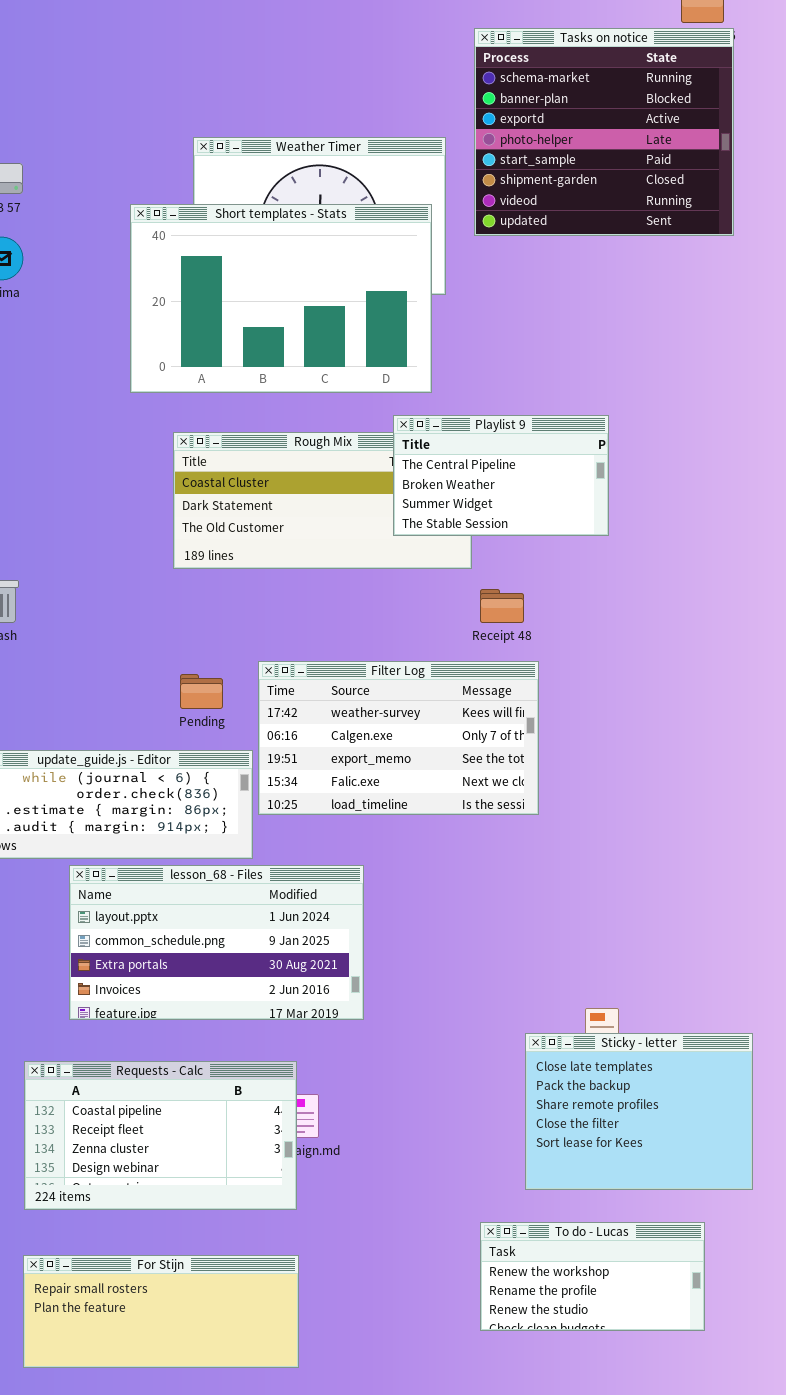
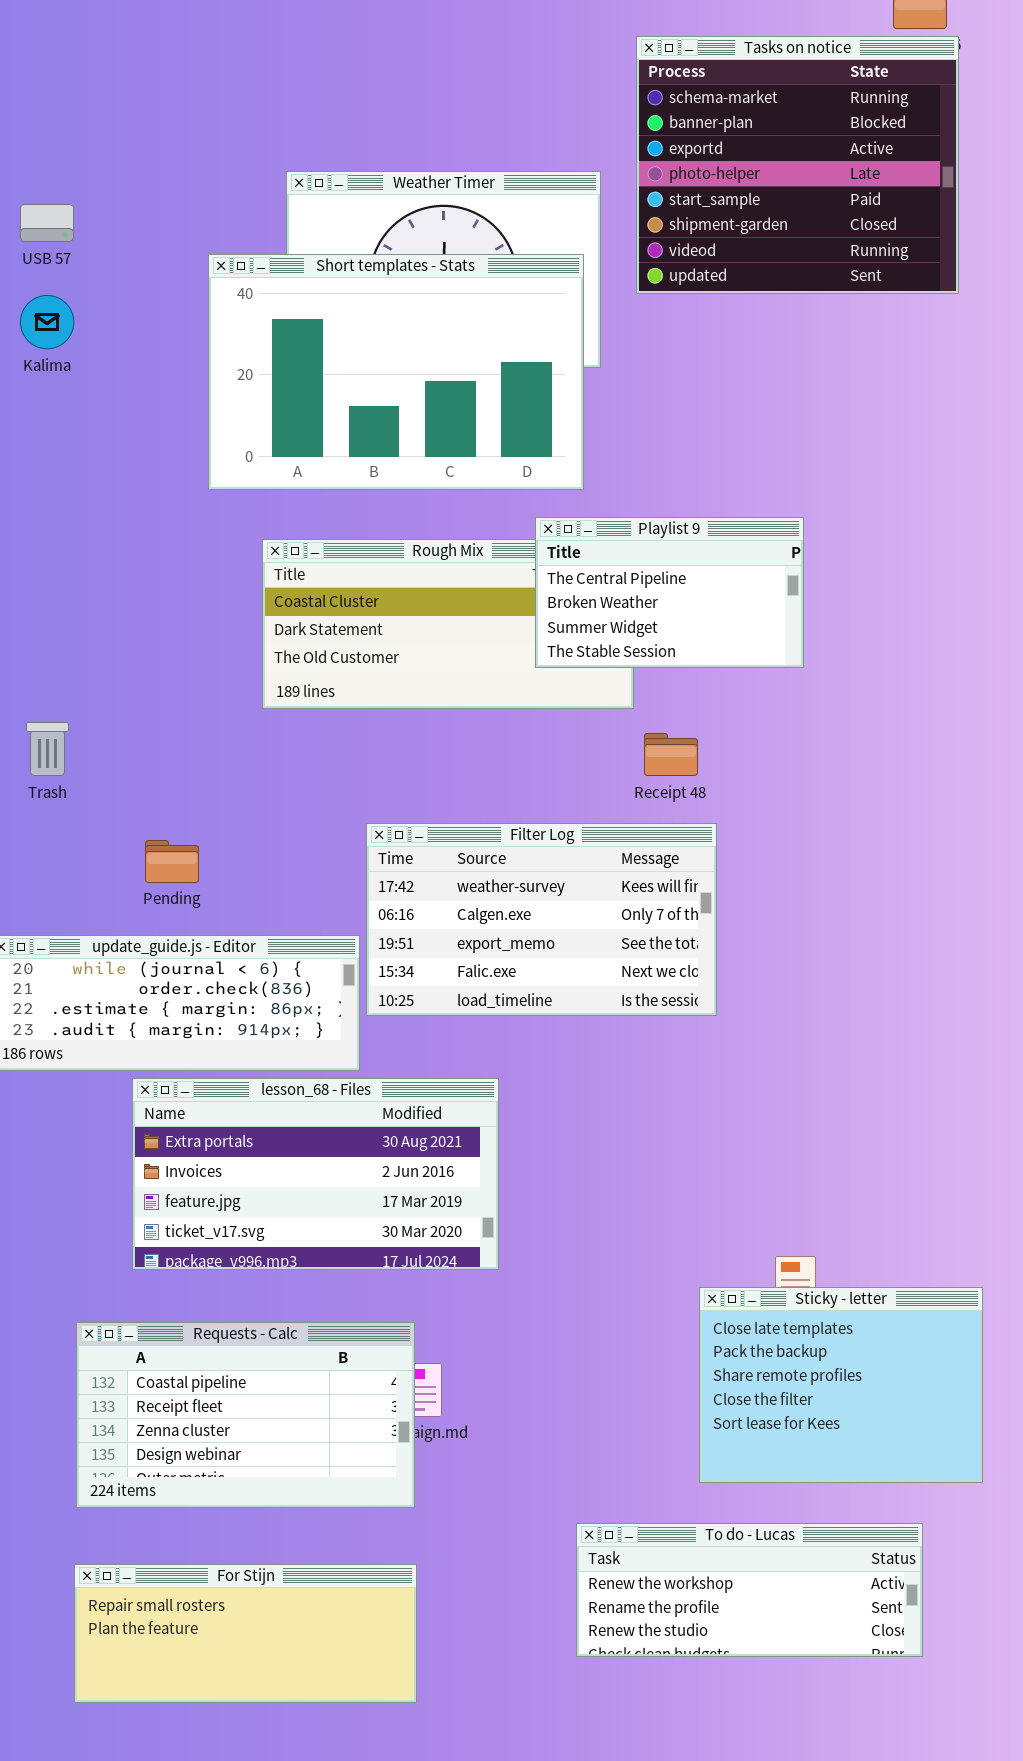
Pending: [180,674,223,709] -> [145,840,199,883], moved
lesson_68 - Files: [69,865,364,1020] -> [132,1078,499,1270], scrolled down 2 rows
To do - Lucas: [480,1222,705,1331] -> [576,1523,923,1657], resized

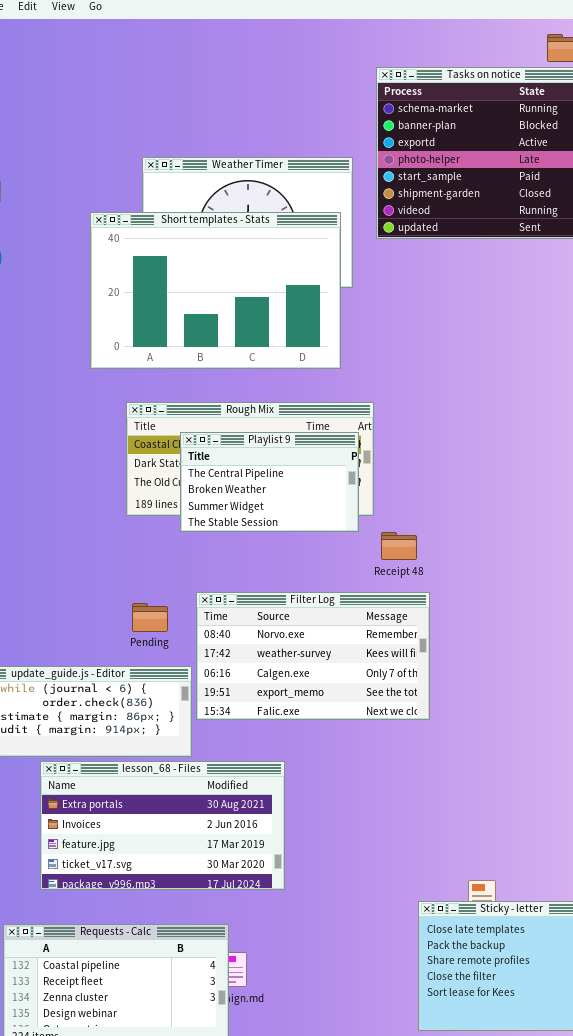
Playlist 9: [535,517,804,668] -> [180,432,359,532], moved
Filter Log: [366,823,717,1016] -> [196,592,430,720], scrolled up 1 row
Pending: [145,840,199,883] -> [132,603,168,632], moved

